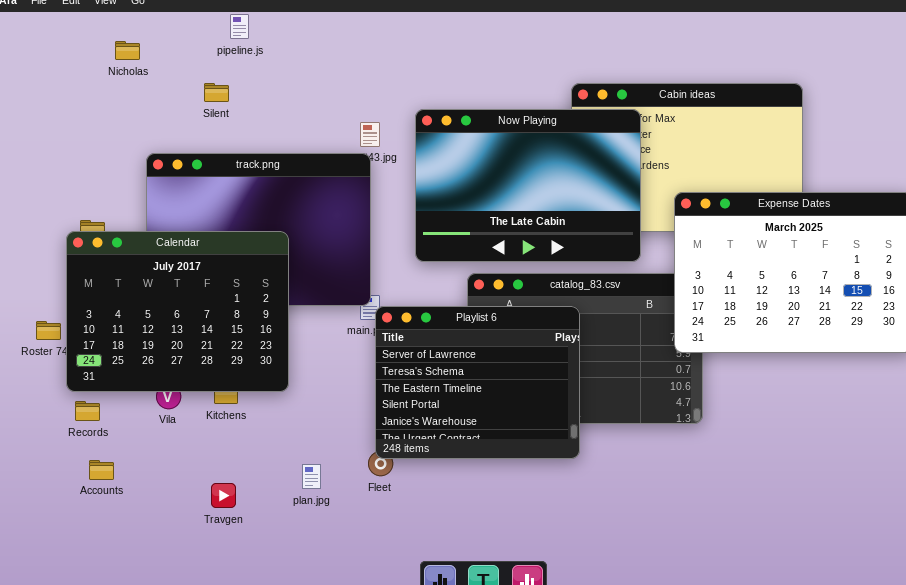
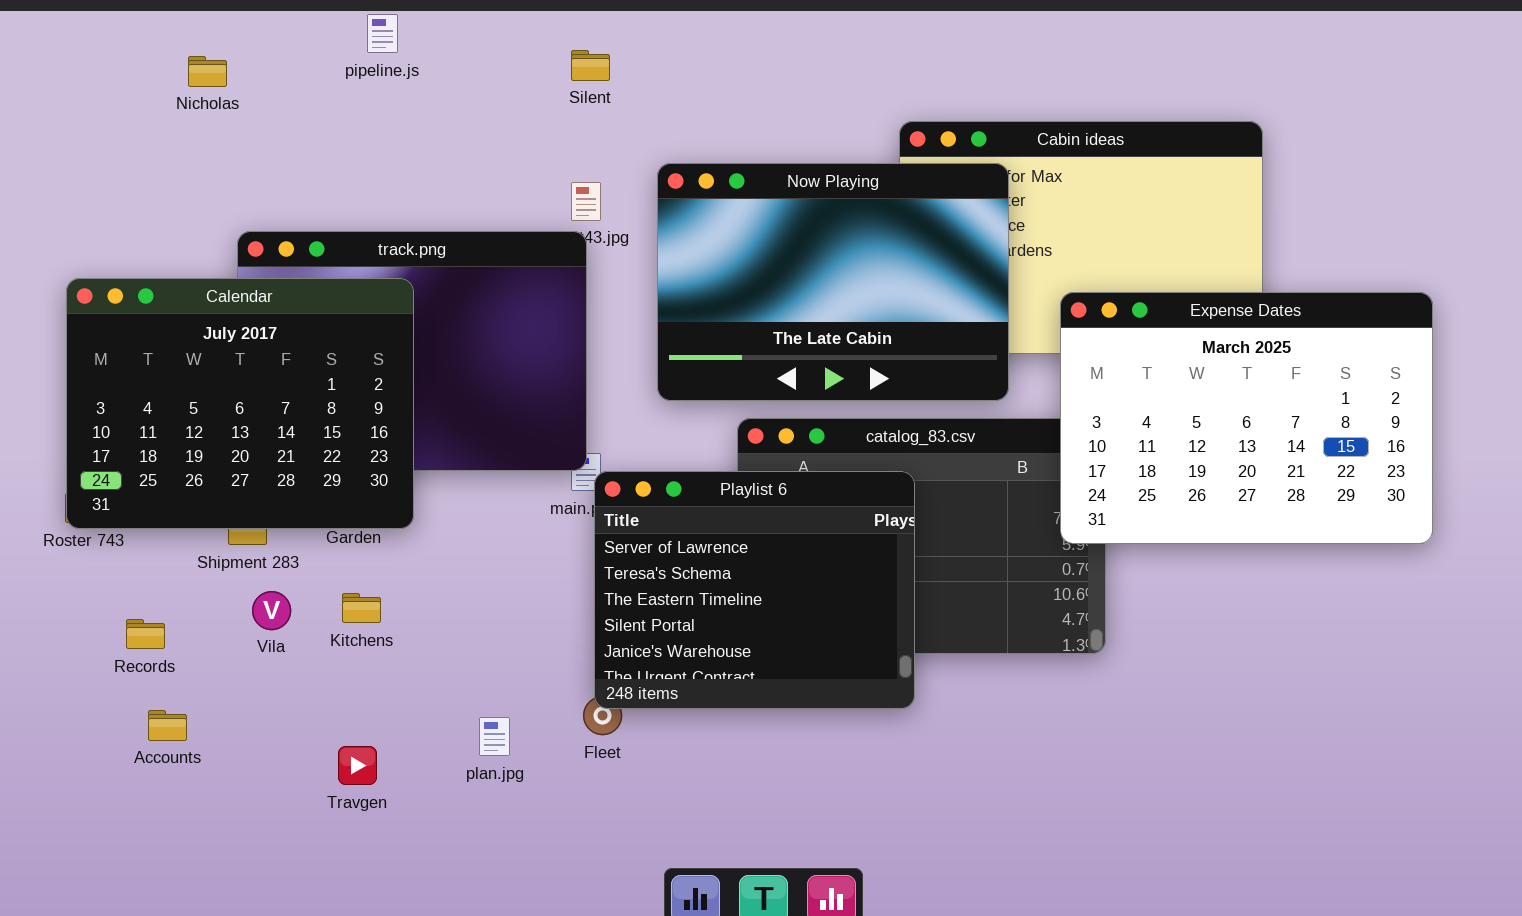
Silent: [204,83,229,102] -> [571,50,610,81], moved
Calendar: [66,231,289,392] -> [66,278,414,529], moved

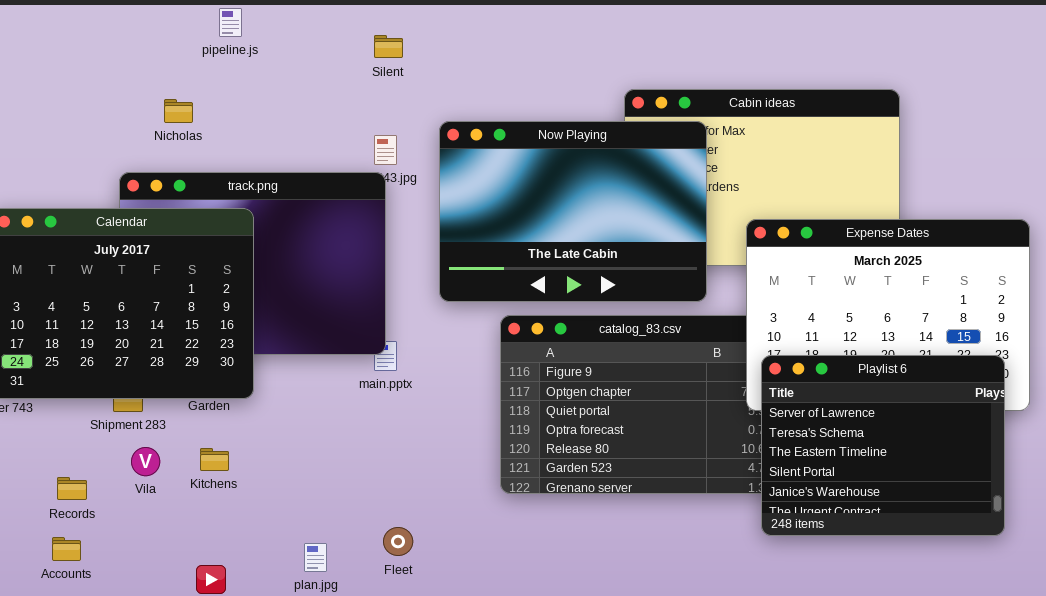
Nicholas: [188,56,227,87] -> [164,99,193,123], moved
Playlist 6: [594,471,915,709] -> [761,355,1005,536], moved
Records: [126,619,165,649] -> [57,477,87,500], moved

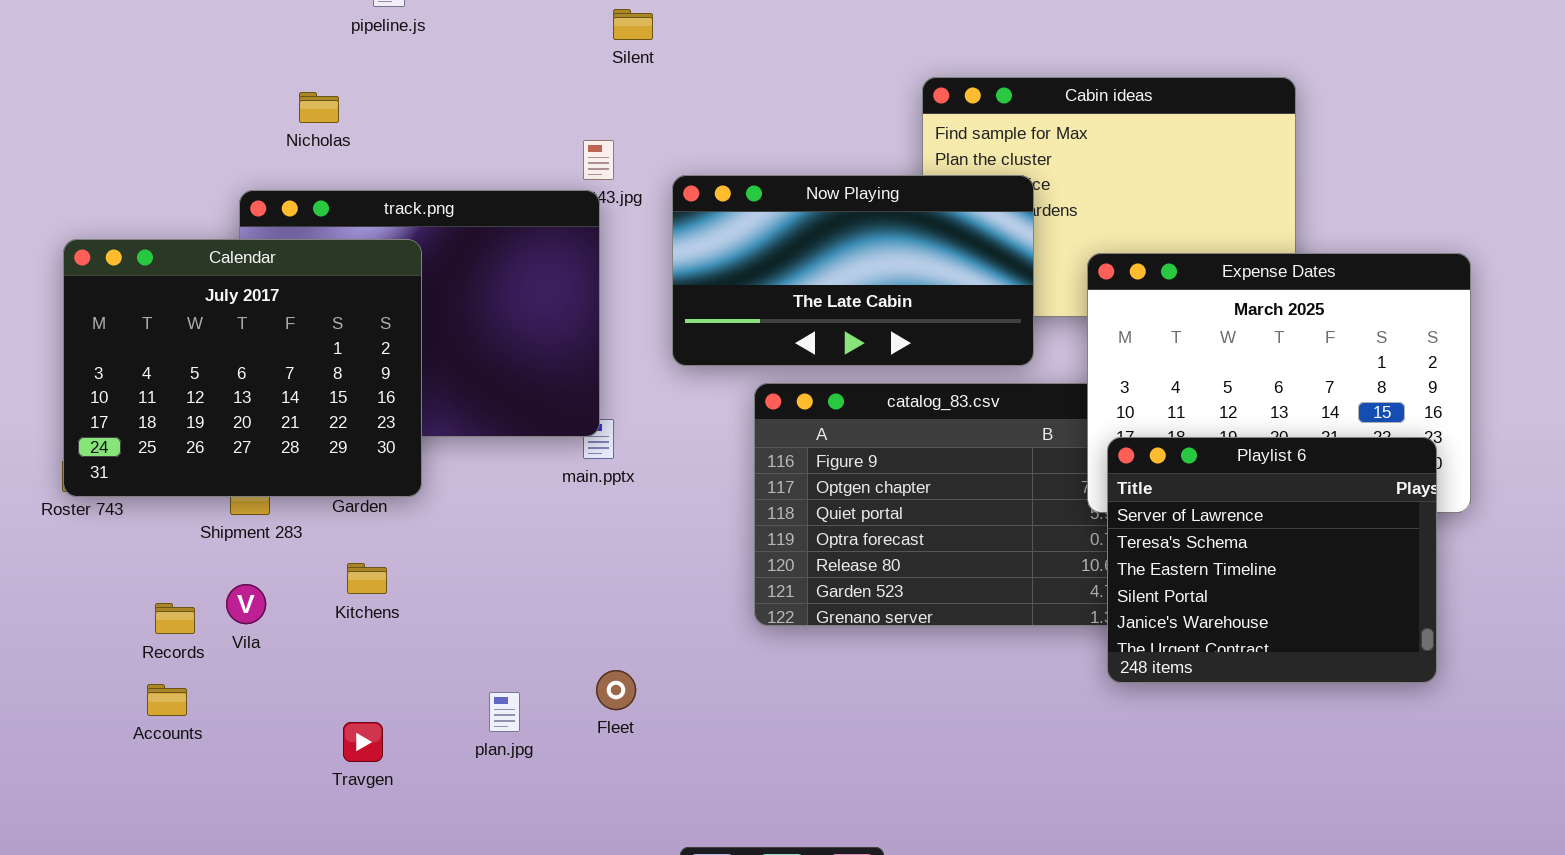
Silent: [374,35,403,58] -> [613,9,653,40], moved
Now Playing: [439,121,707,302] -> [672,175,1034,366], resized
Vila: [131,447,160,476] -> [226,584,266,624], moved

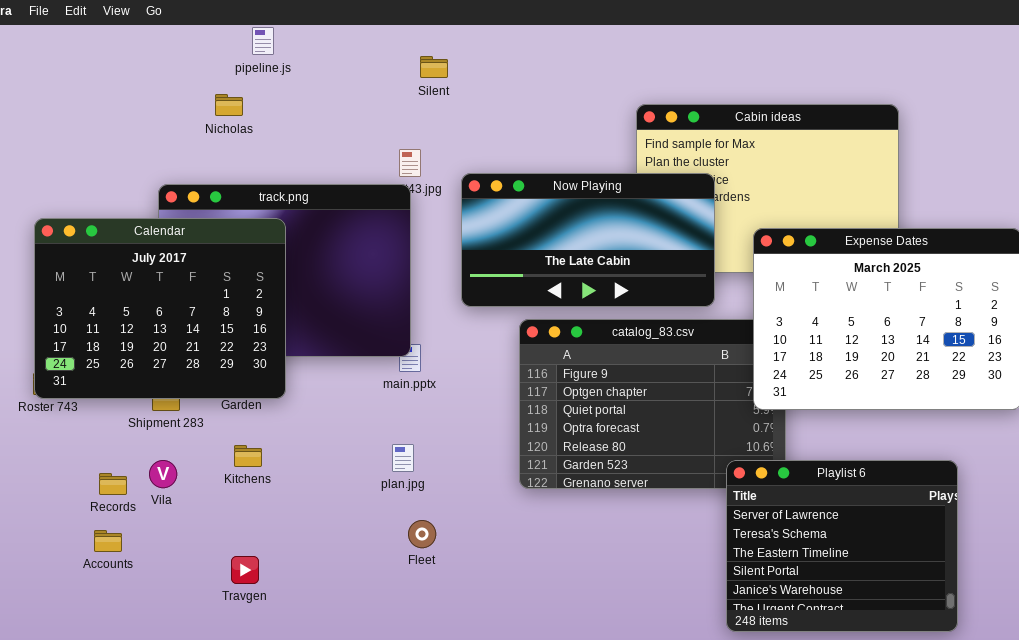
Nicholas: [299,92,339,123] -> [215,94,243,116], moved
Playlist 6: [1107,437,1437,683] -> [726,460,958,632], moved
plan.jpg: [489,692,520,732] -> [392,444,414,472], moved

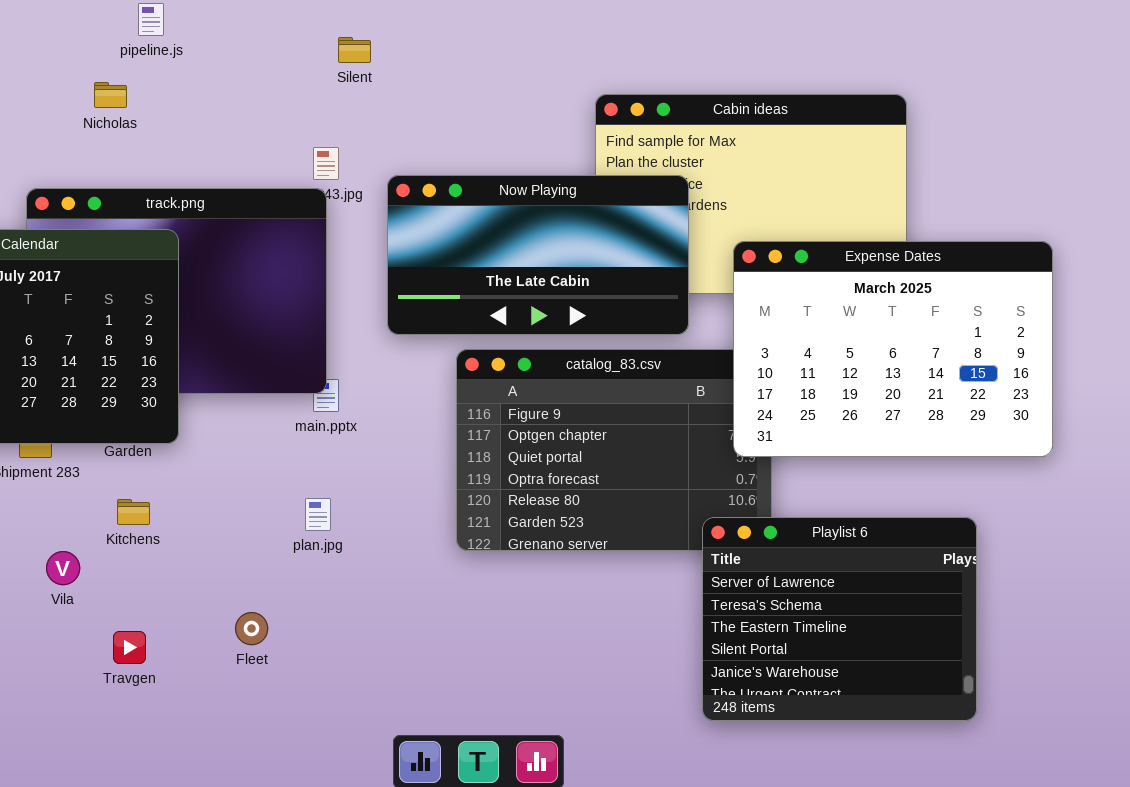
Vila: [149,460,177,488] -> [46,551,80,585], moved
Fleet: [408,520,436,548] -> [235,612,268,645], moved

